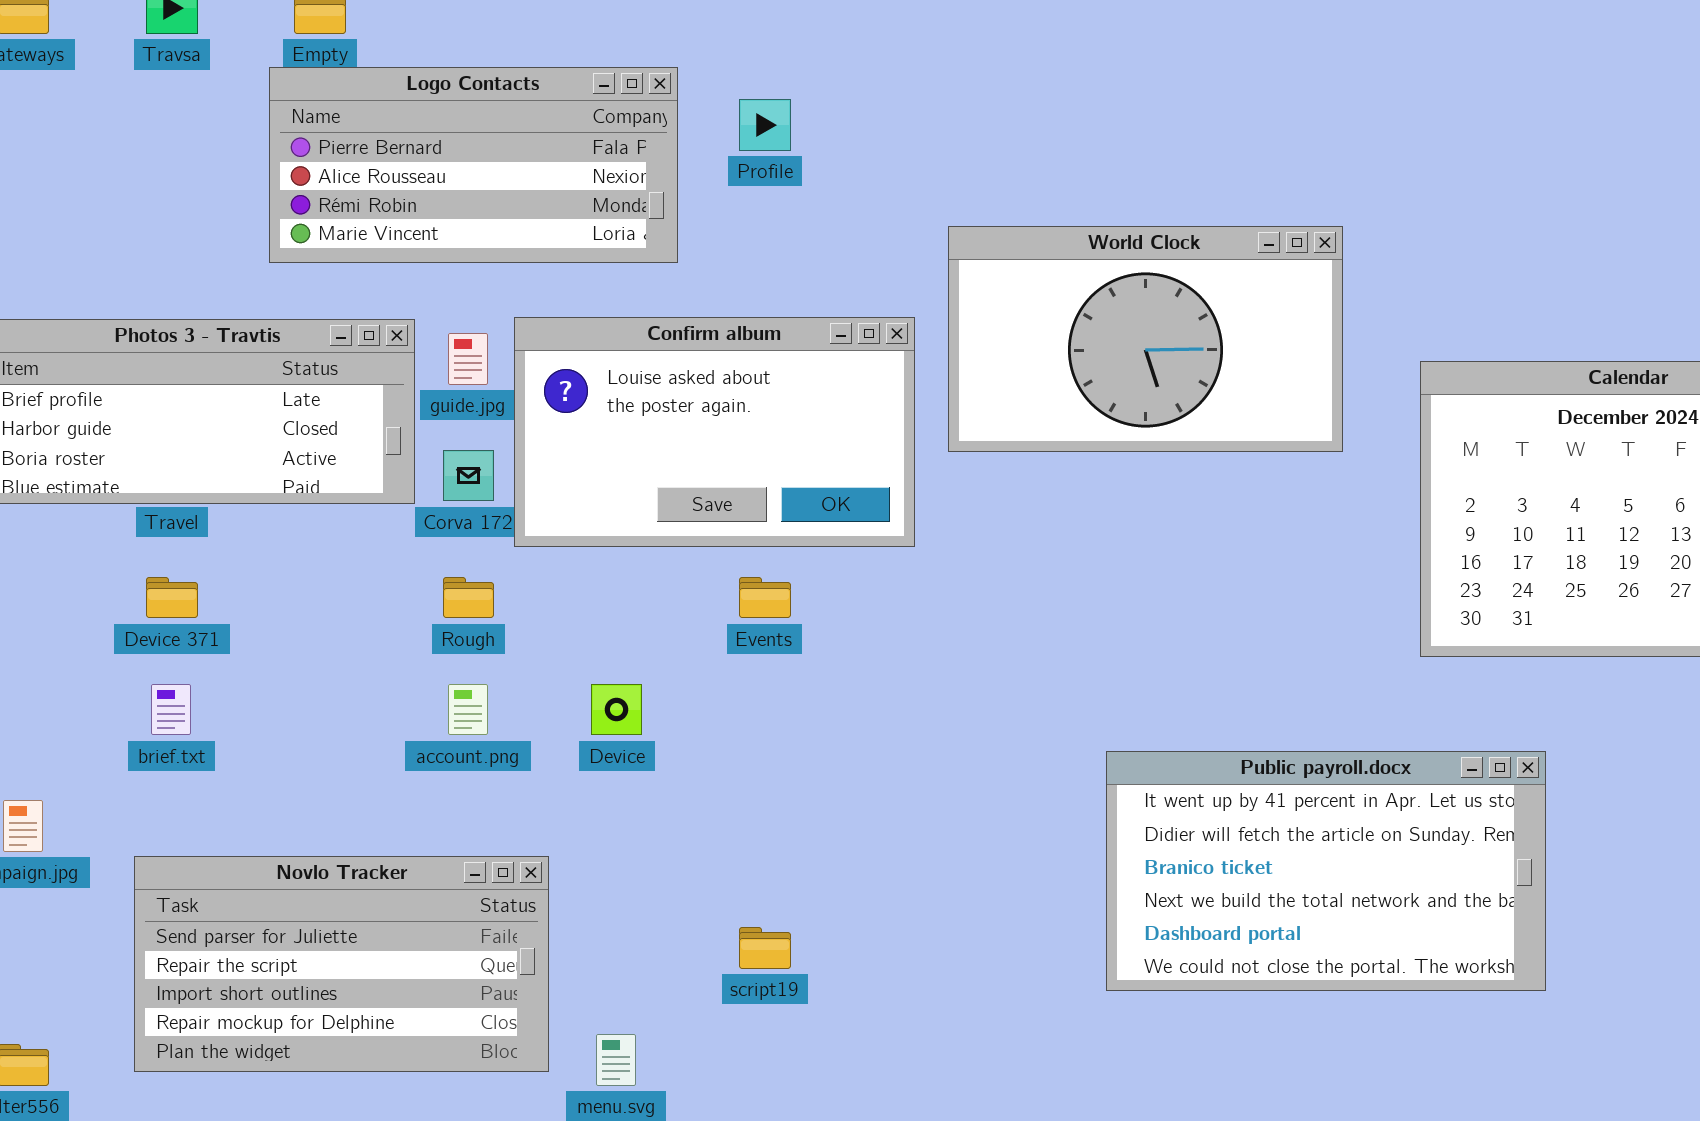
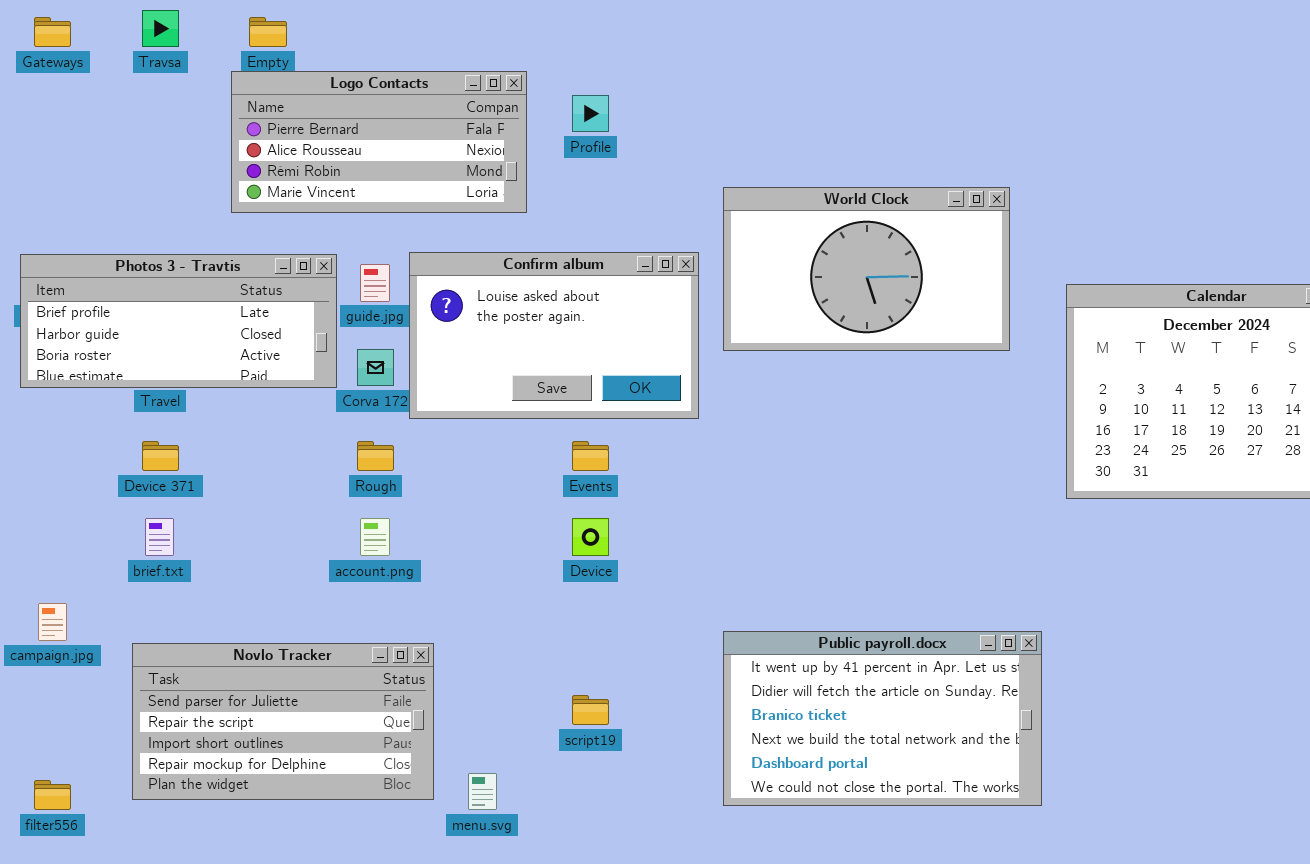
Device: [591,684,642,735] -> [572,518,609,556], moved
Public payroll.docx: [1106,751,1546,991] -> [723,631,1042,806], moved

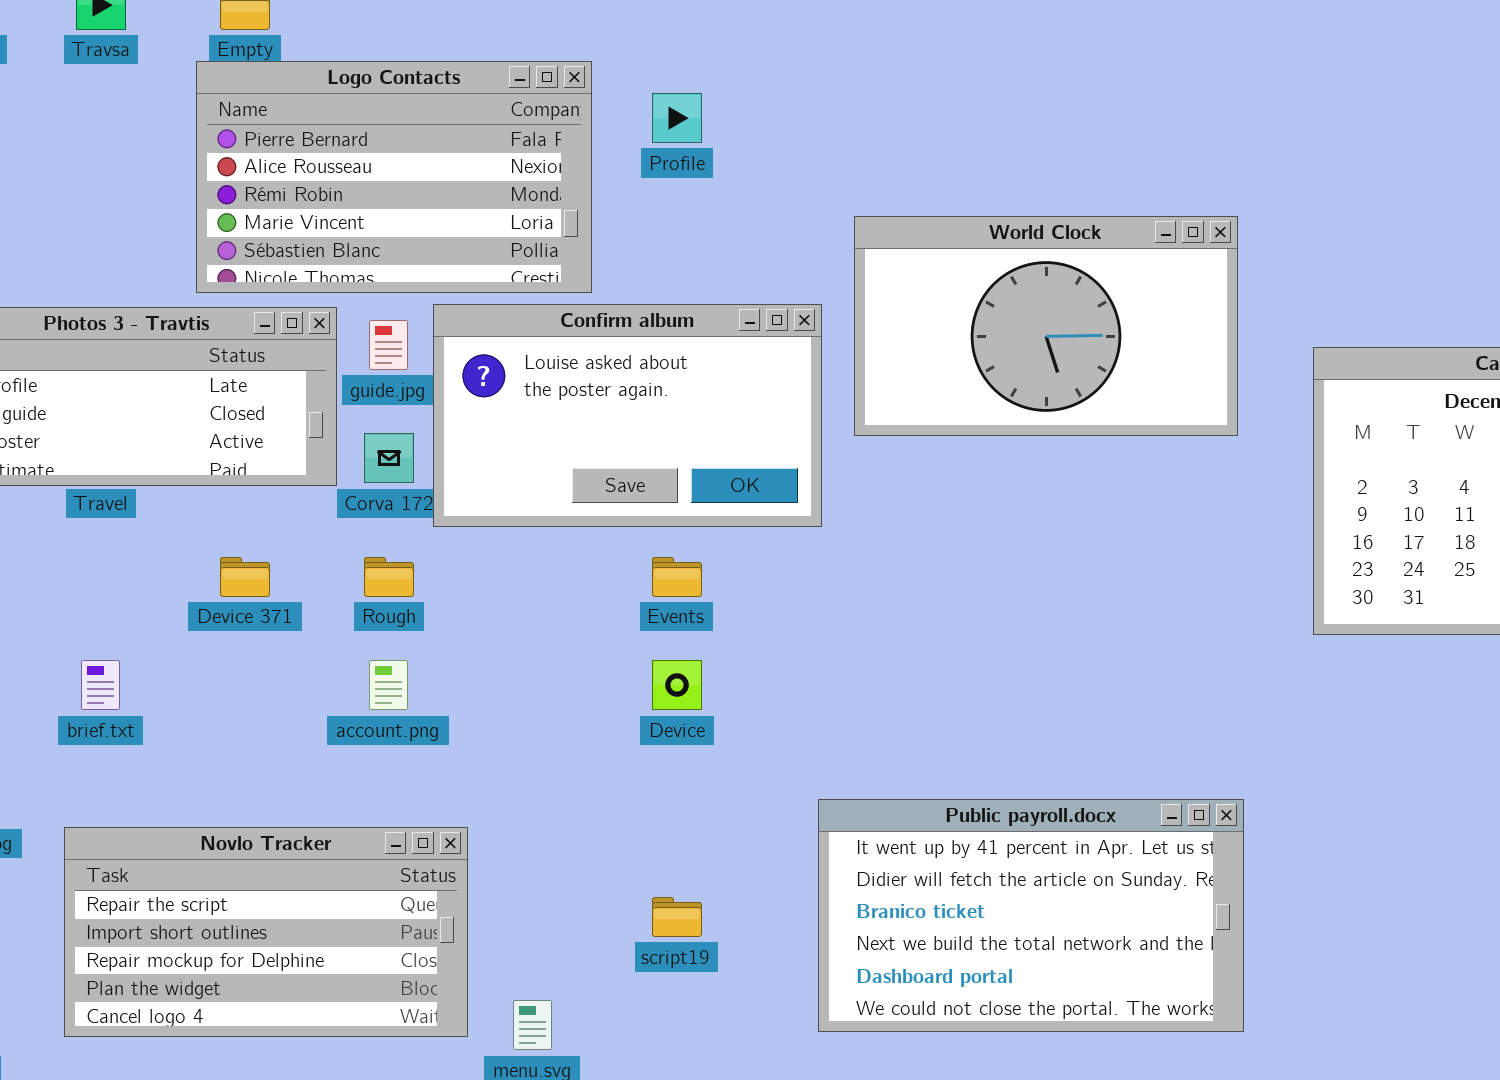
Logo Contacts: [231,71,527,213] -> [196,61,592,293], resized
Device 371: [142,441,179,471] -> [220,557,270,597], moved
Public payroll.docx: [723,631,1042,806] -> [818,799,1244,1032], moved
Novlo Tracker: [132,643,434,800] -> [64,827,468,1037], scrolled down 1 row

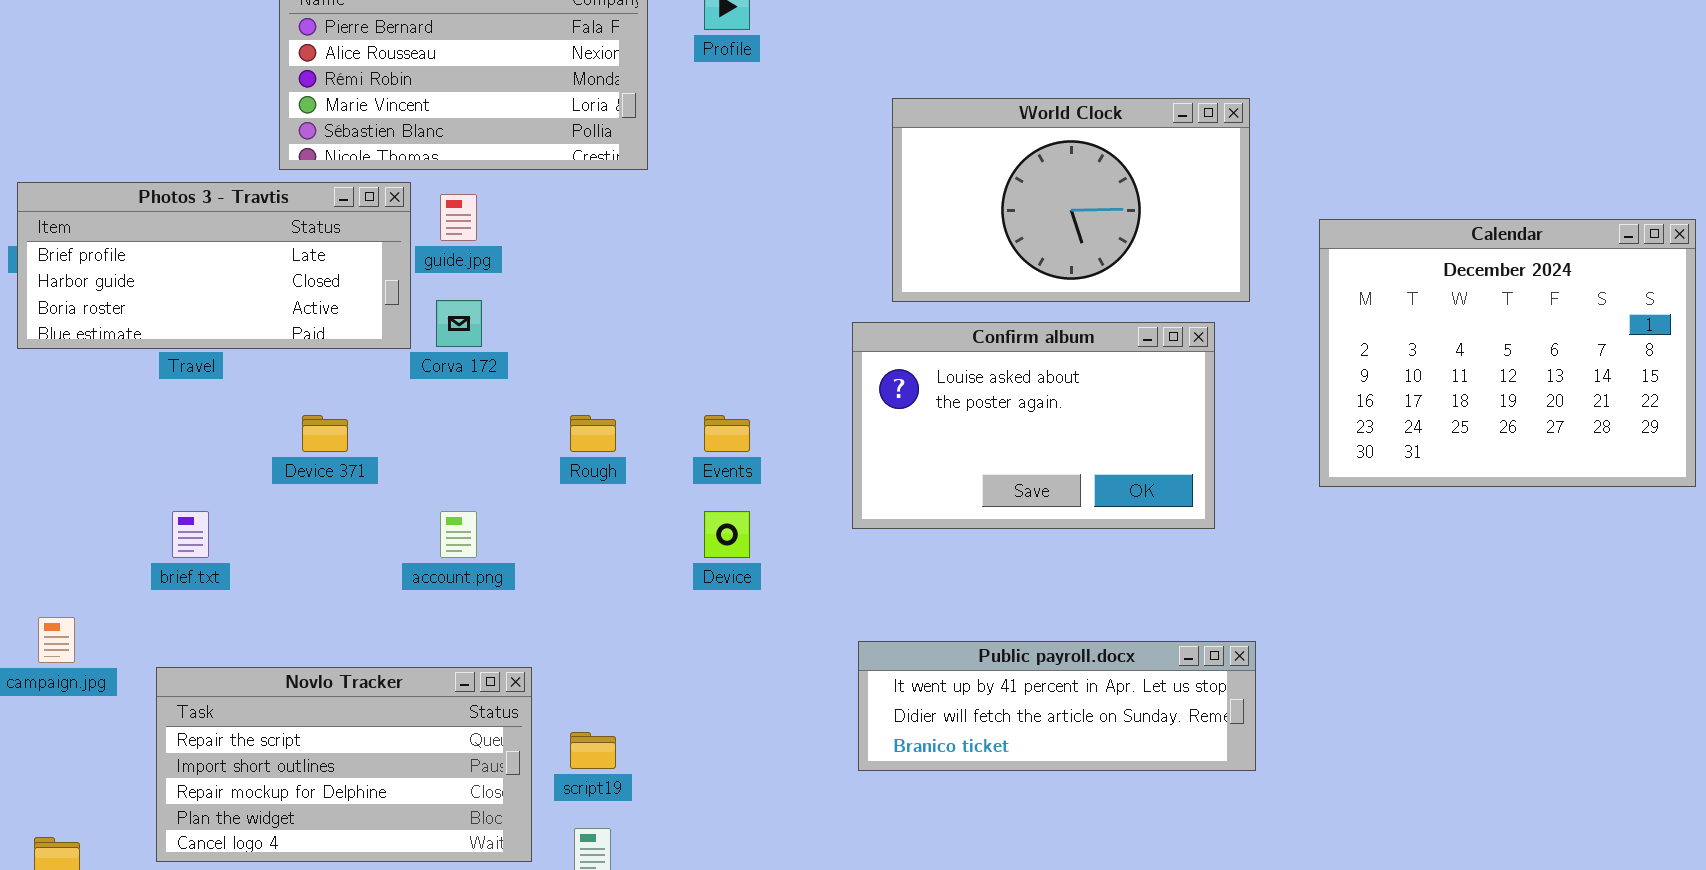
Confirm album: [433,304,822,527] -> [852,322,1215,529], moved
Rough: [364,557,414,597] -> [570,415,616,452], moved
Public payroll.docx: [818,799,1244,1032] -> [858,641,1256,771], resized
script19: [652,897,702,937] -> [570,732,616,769], moved

